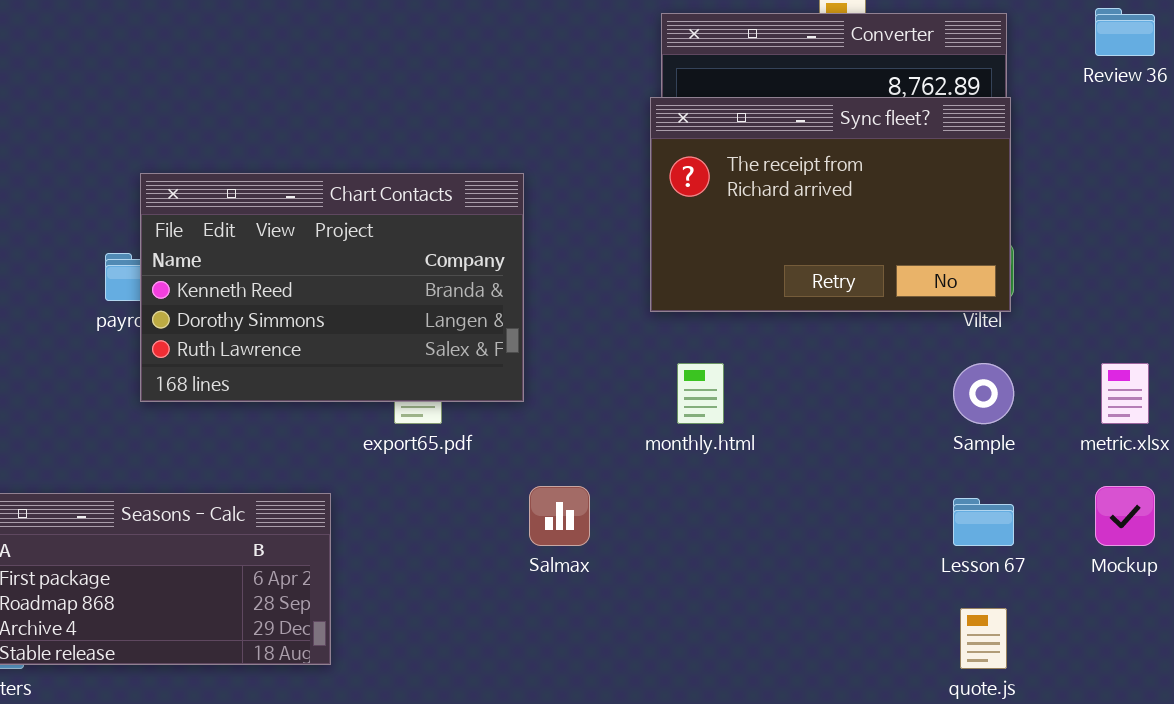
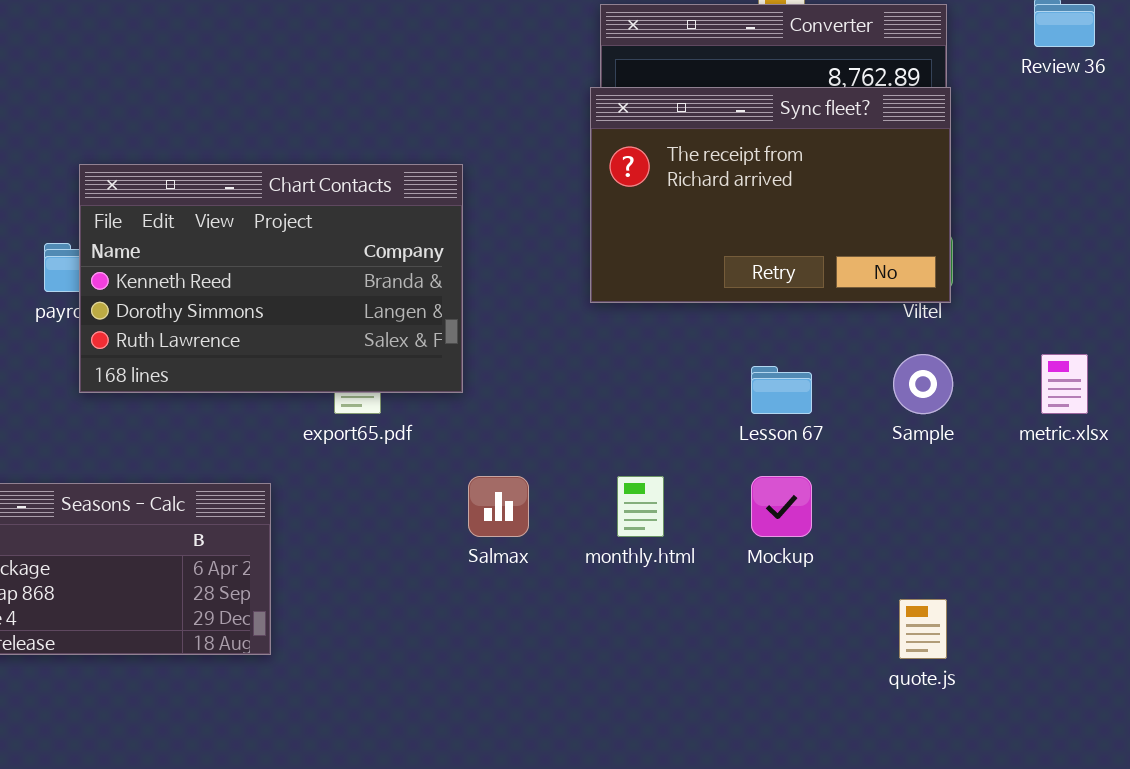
monthly.html: [677,363,724,424] -> [617,476,664,537], moved
Mockup: [1095,486,1155,546] -> [751,476,812,537], moved
Lesson 67: [953,498,1014,546] -> [751,366,812,414], moved

